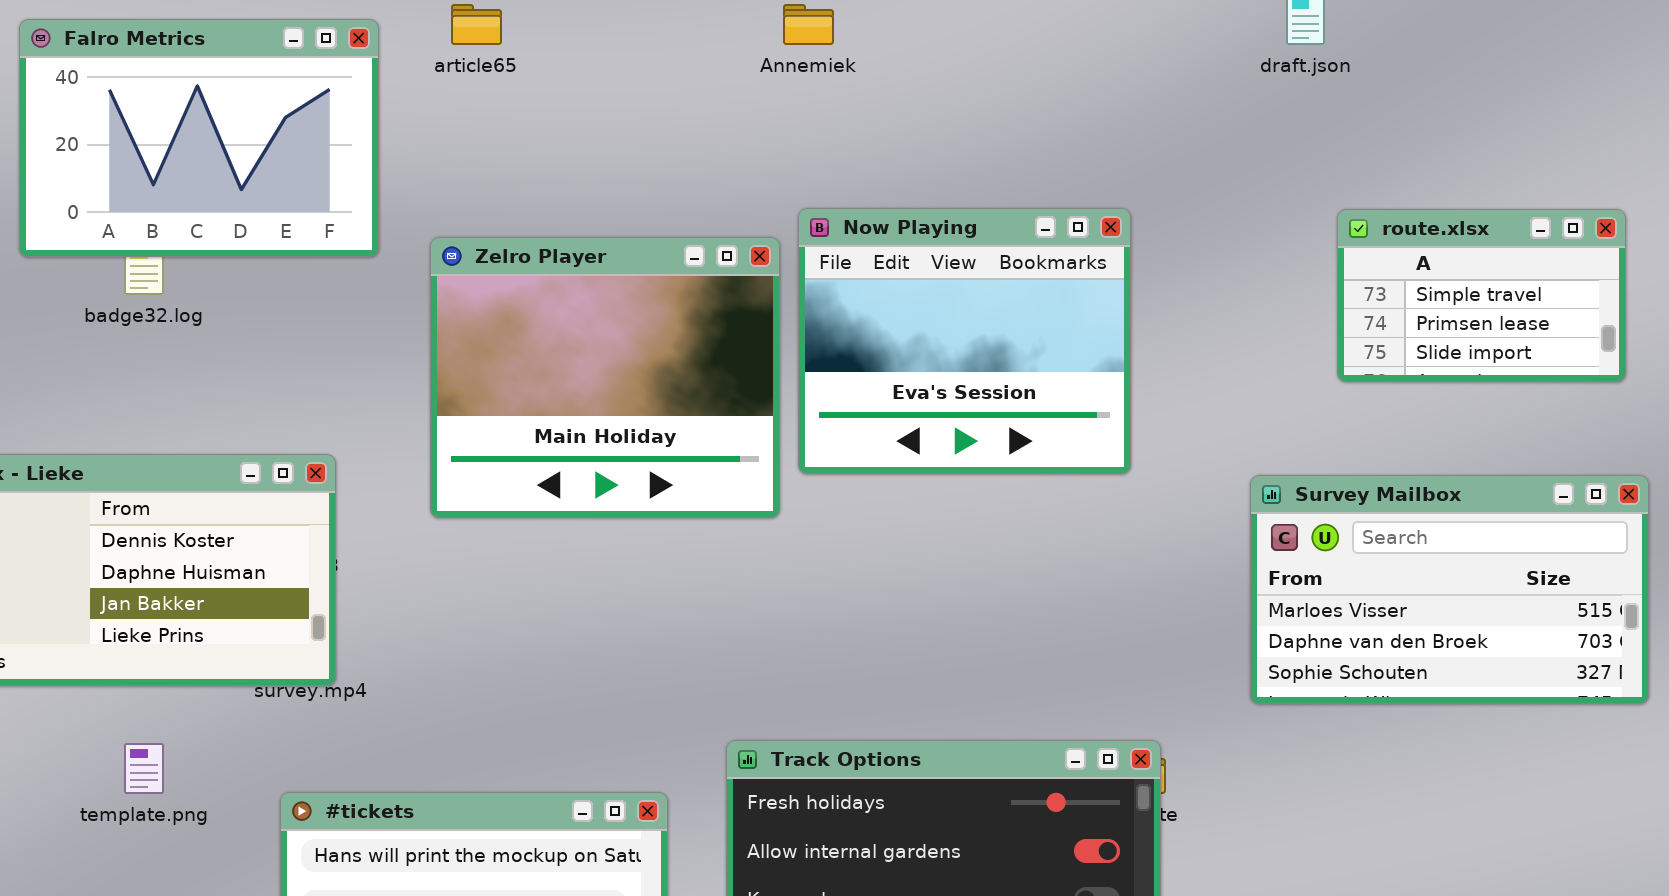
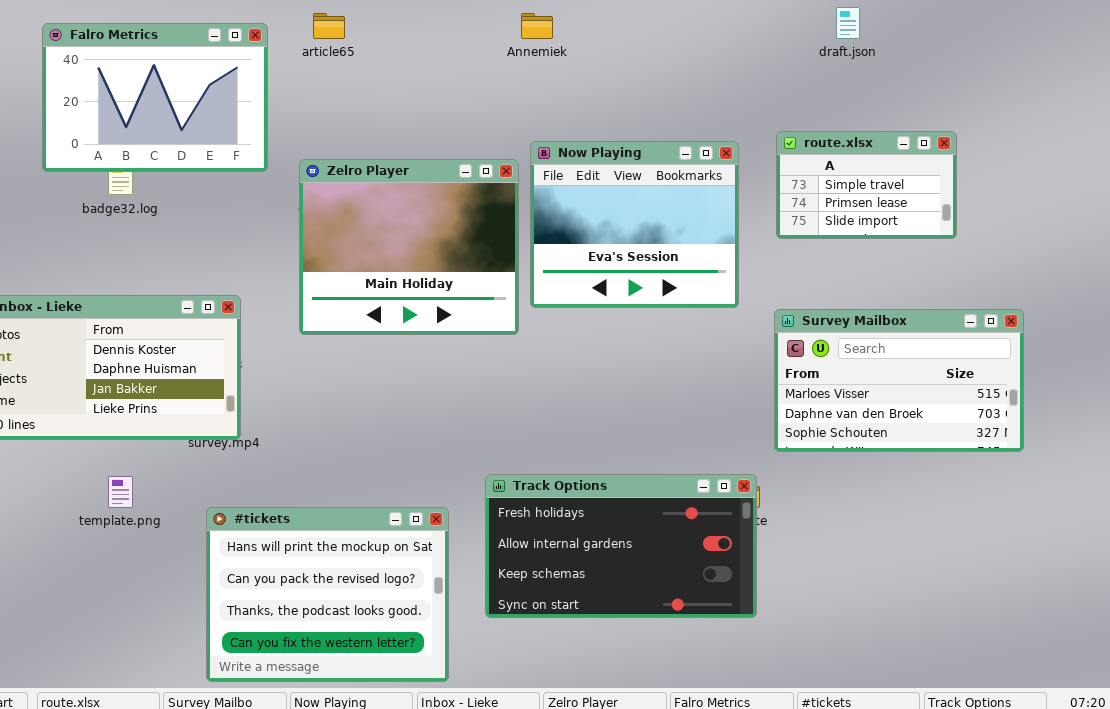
route.xlsx: [1337,209,1626,382] -> [776,131,957,239], moved
Survey Mailbox: [1250,475,1649,704] -> [774,309,1024,452], moved

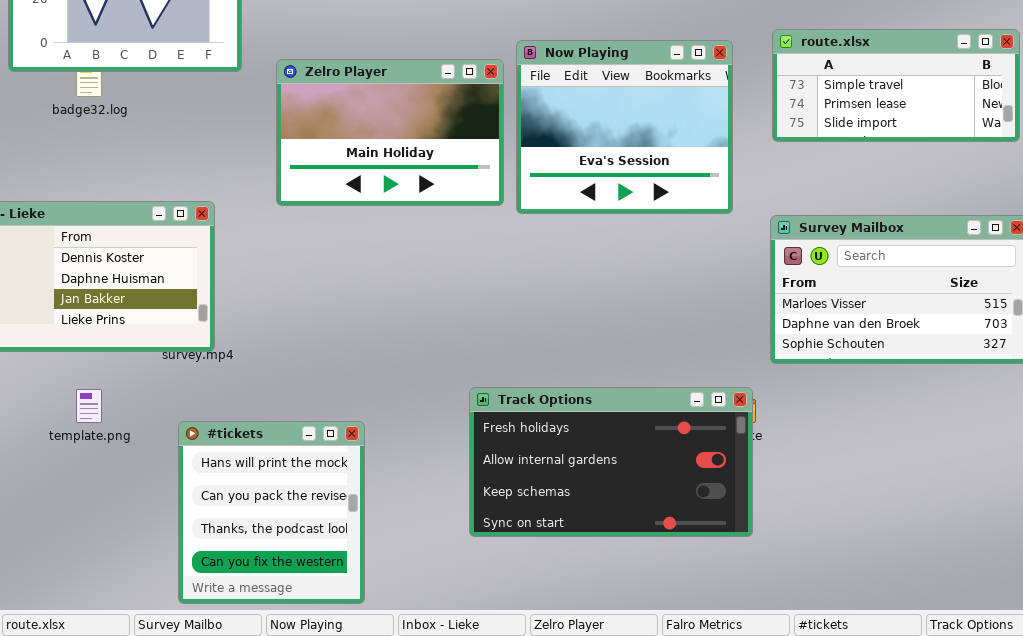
route.xlsx: [776,131,957,239] -> [772,29,1020,142], resized
Zelro Player: [299,159,519,335] -> [276,59,504,206], resized
#tickets: [206,507,449,682] -> [178,421,365,604], resized

